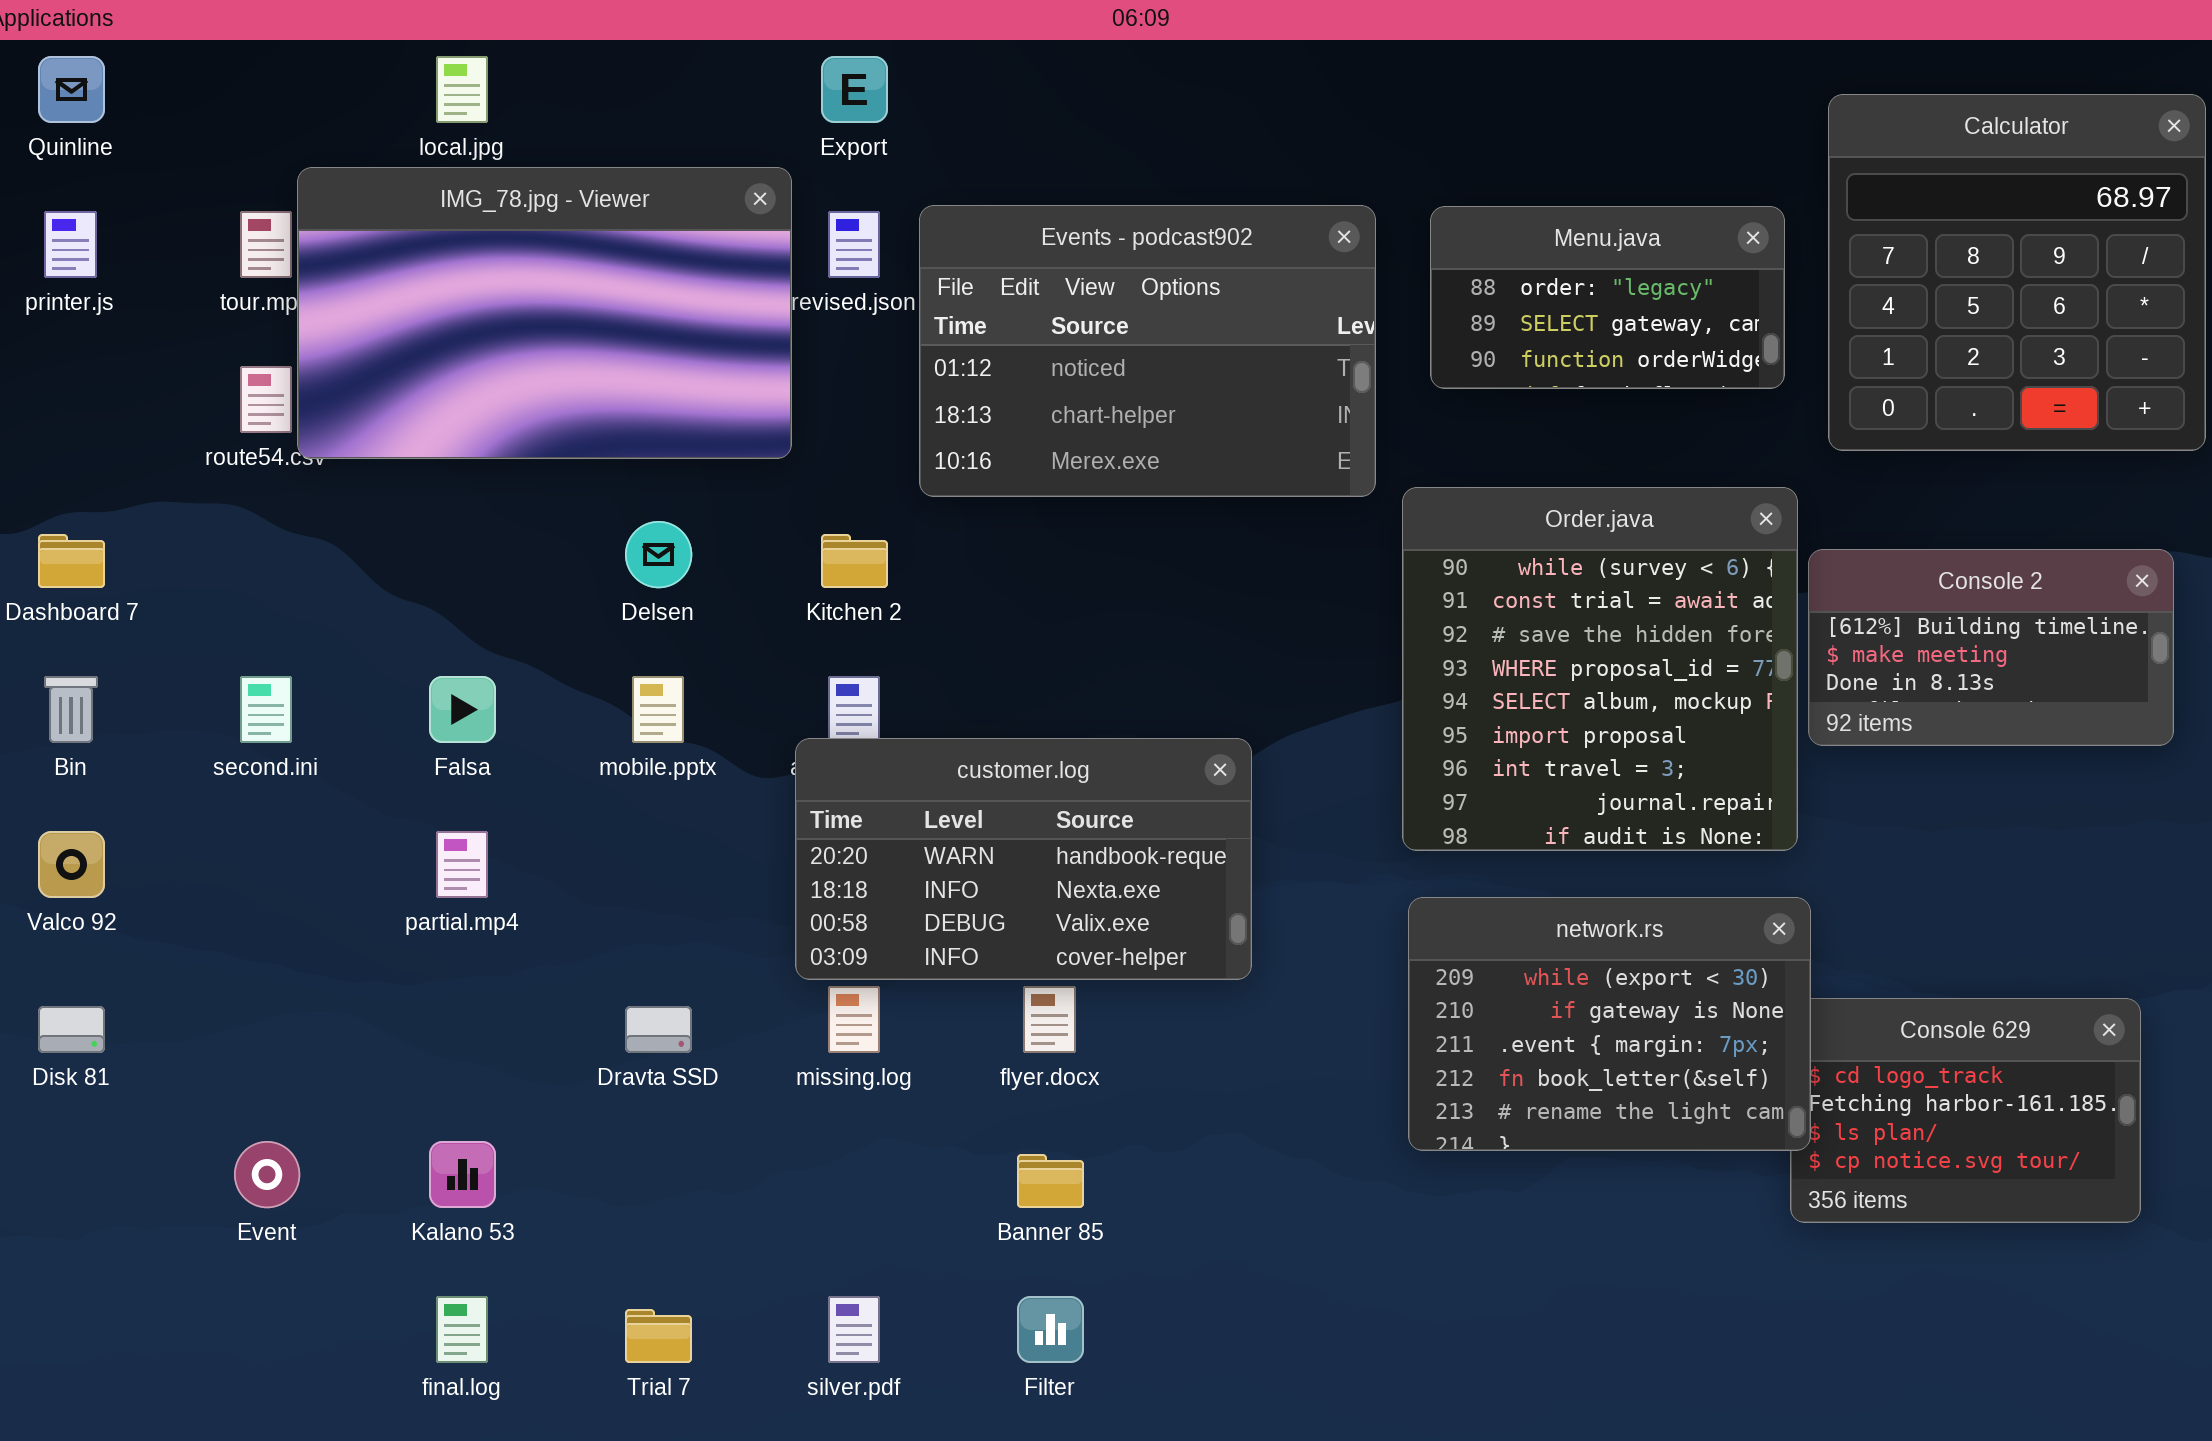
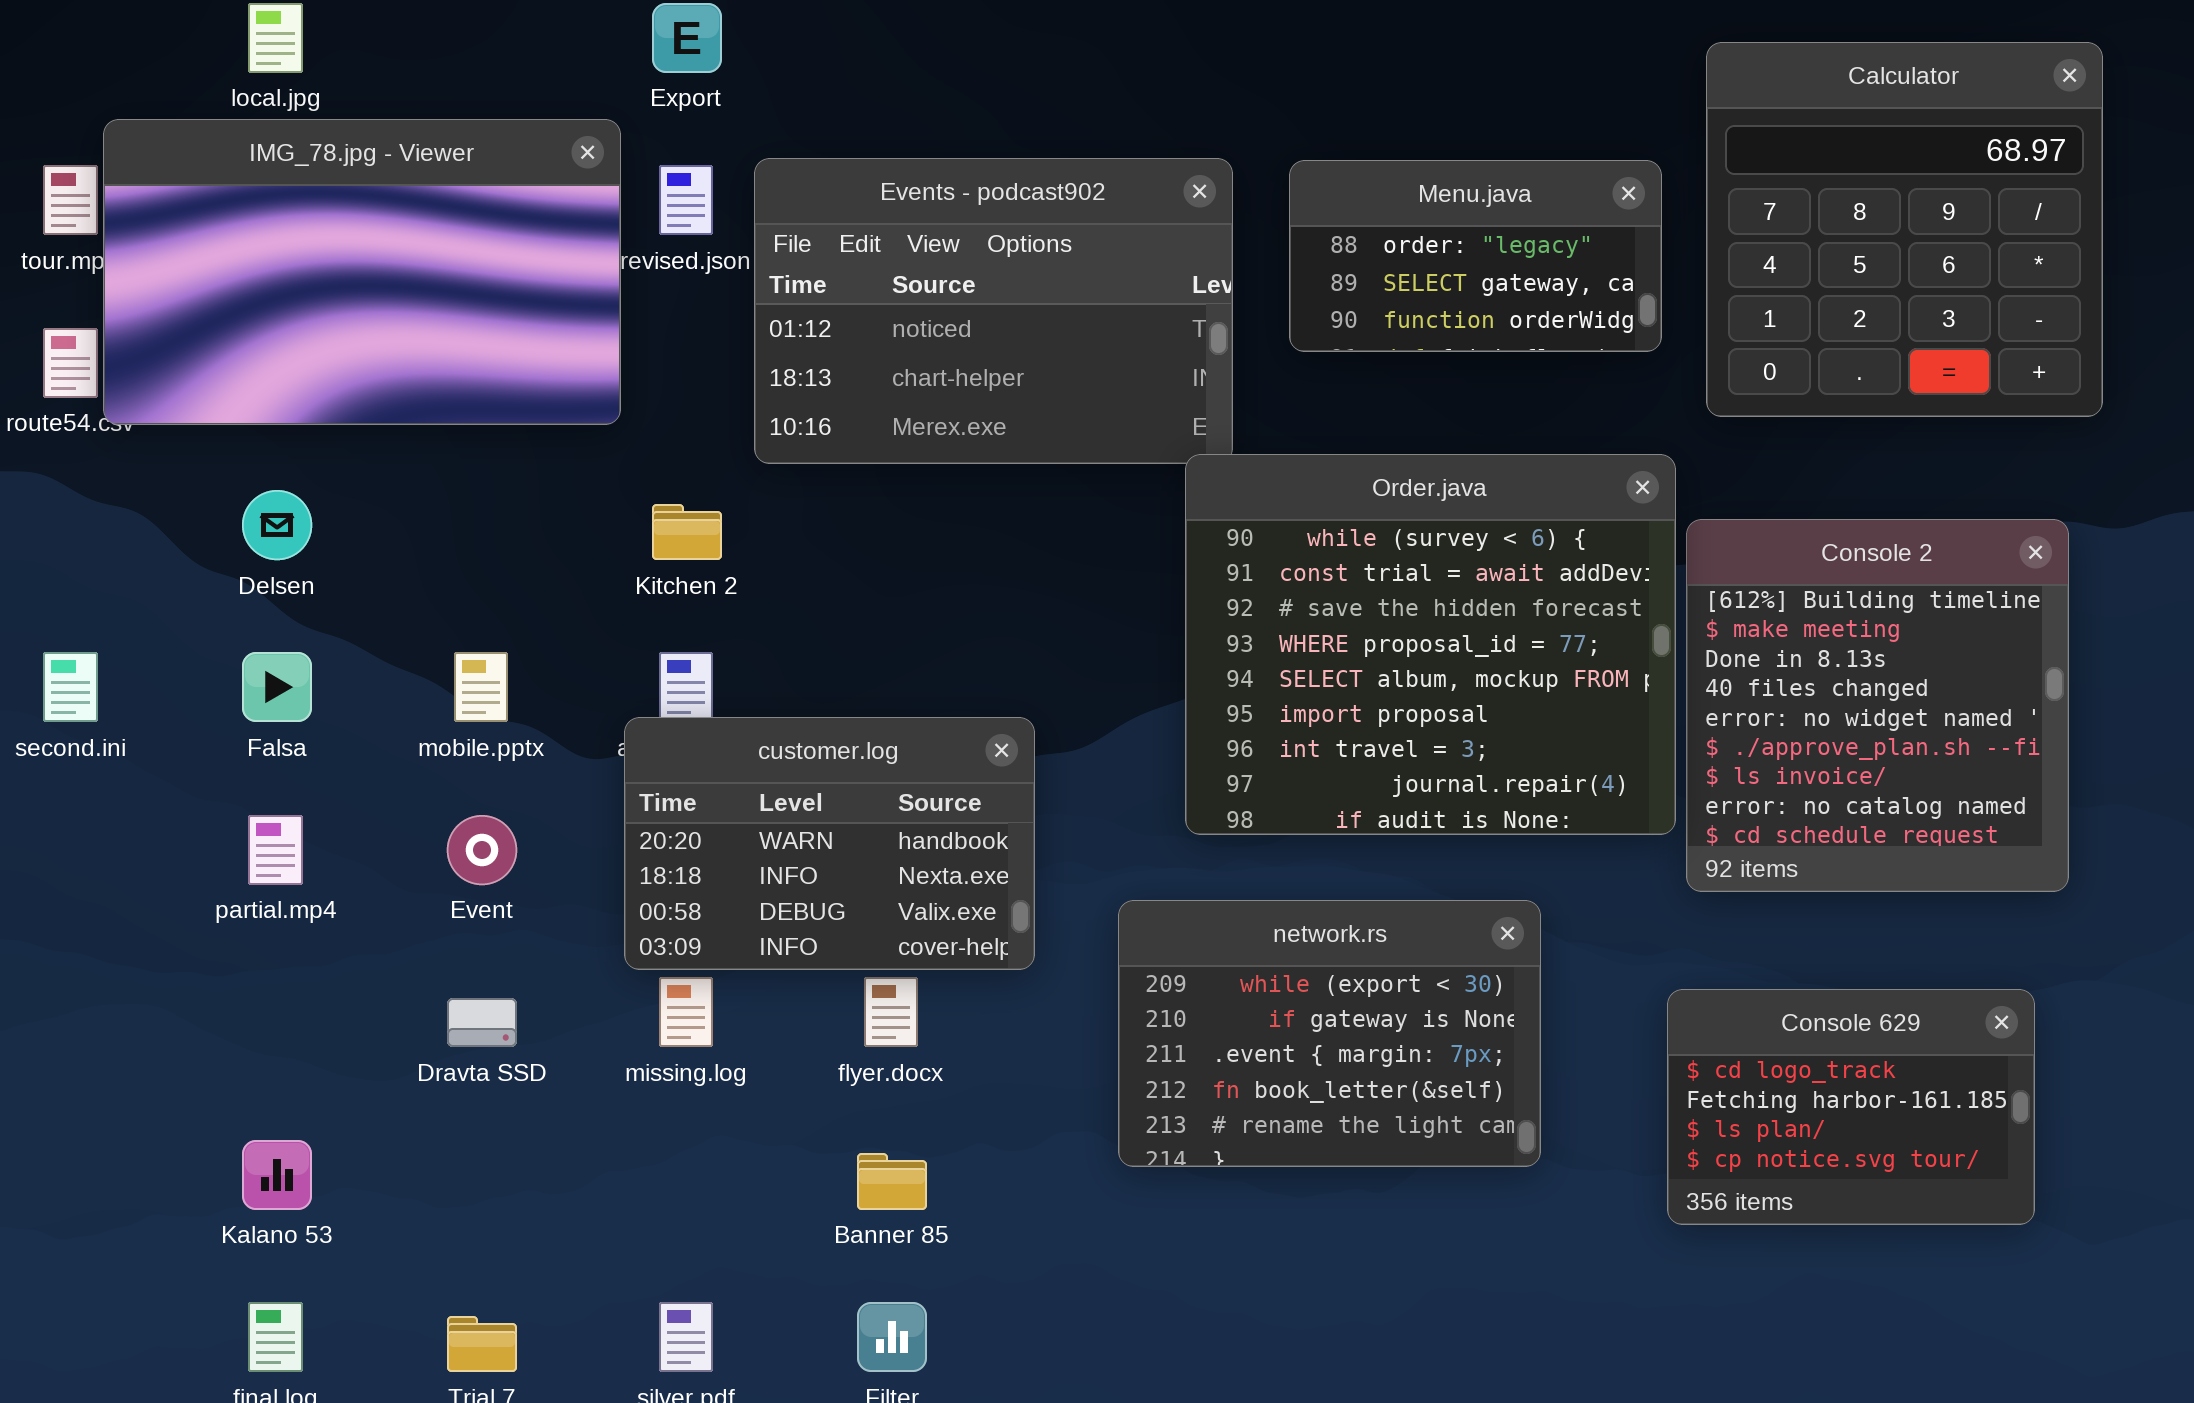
Order.java: [1402,487,1798,851] -> [1185,454,1676,835], resized
Delsen: [625,521,692,588] -> [242,490,312,560], moved
Console 2: [1808,549,2174,746] -> [1686,519,2069,892], resized
customer.log: [795,738,1252,980] -> [624,717,1035,970], resized
network.rs: [1408,897,1811,1151] -> [1118,900,1541,1167], moved
Event: [234,1141,300,1208] -> [447,815,517,885], moved

